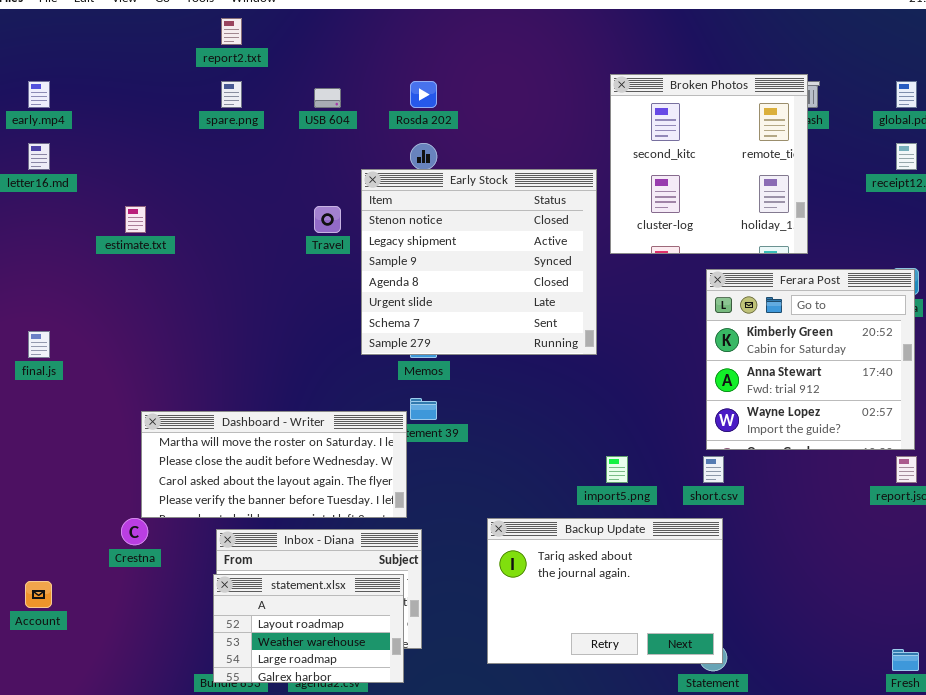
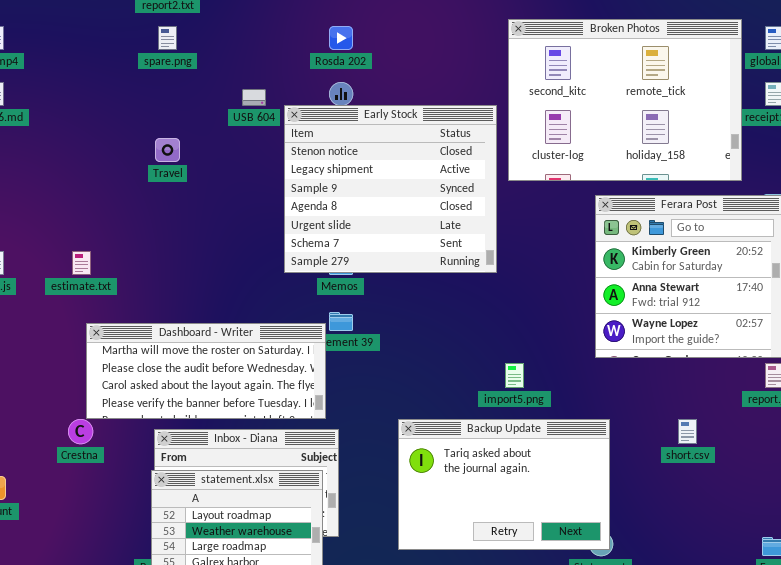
Broken Photos: [610,74,808,254] -> [508,19,742,181], resized
USB 604: [314,88,341,108] -> [242,89,266,106], moved
estimate.txt: [125,206,146,233] -> [72,251,91,275], moved
Travel: [314,206,341,233] -> [155,138,180,162], moved
short.csv: [703,456,724,483] -> [678,419,697,444], moved

